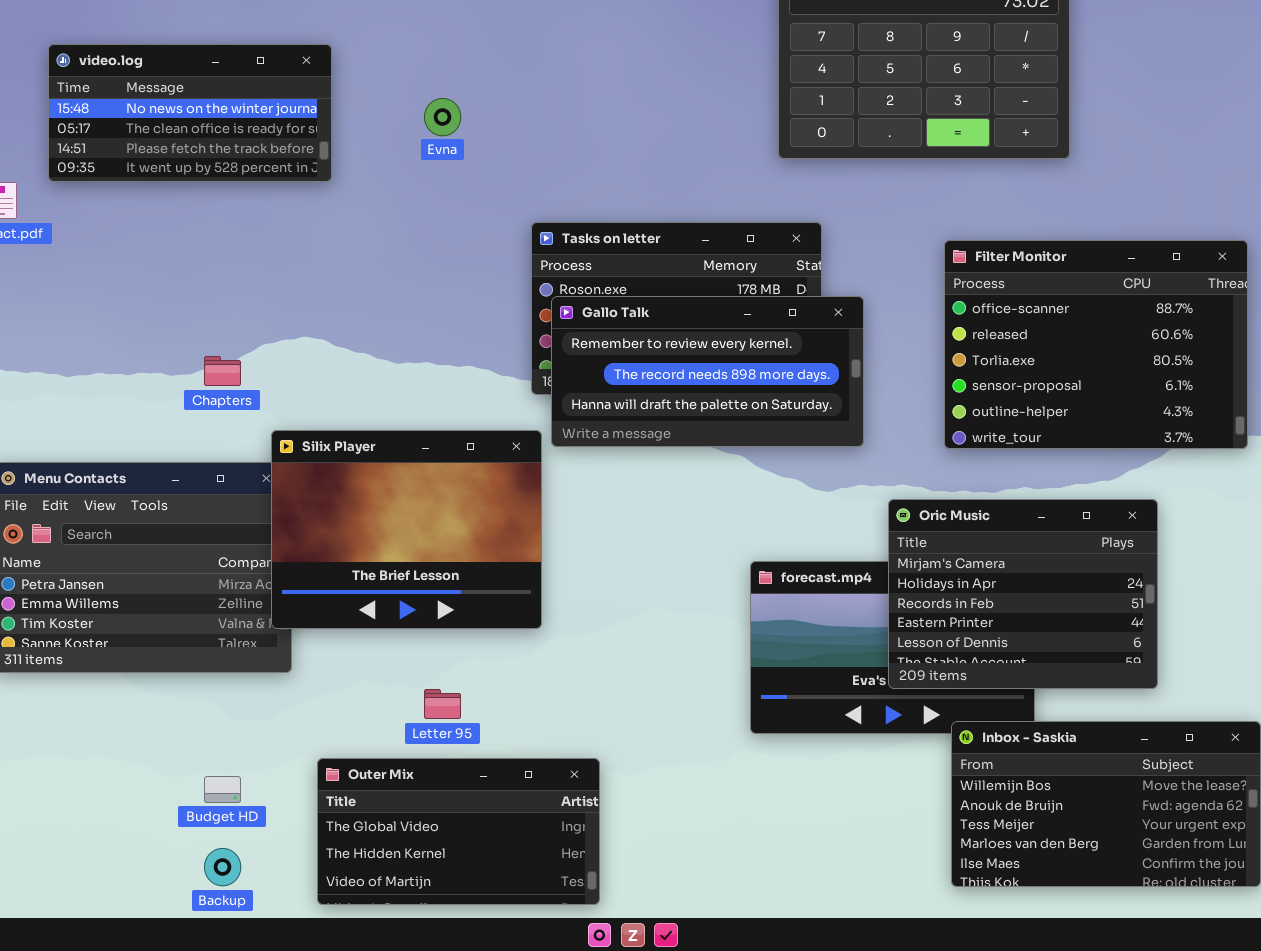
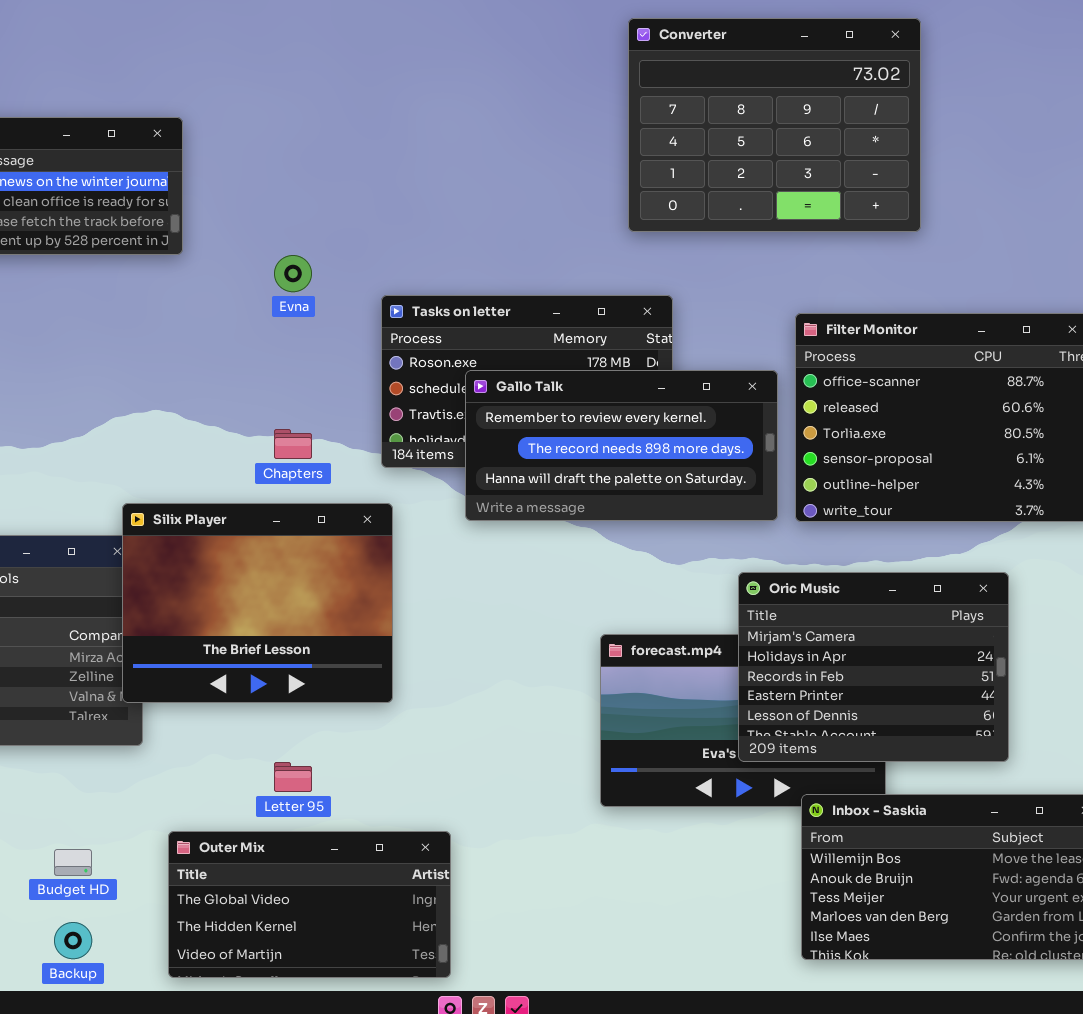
Evna: [424,98,461,136] -> [274,255,312,292], moved
Gallo Talk: [551,296,864,447] -> [465,370,778,521], moved
Chapters: [204,356,241,386] -> [274,429,312,459], moved

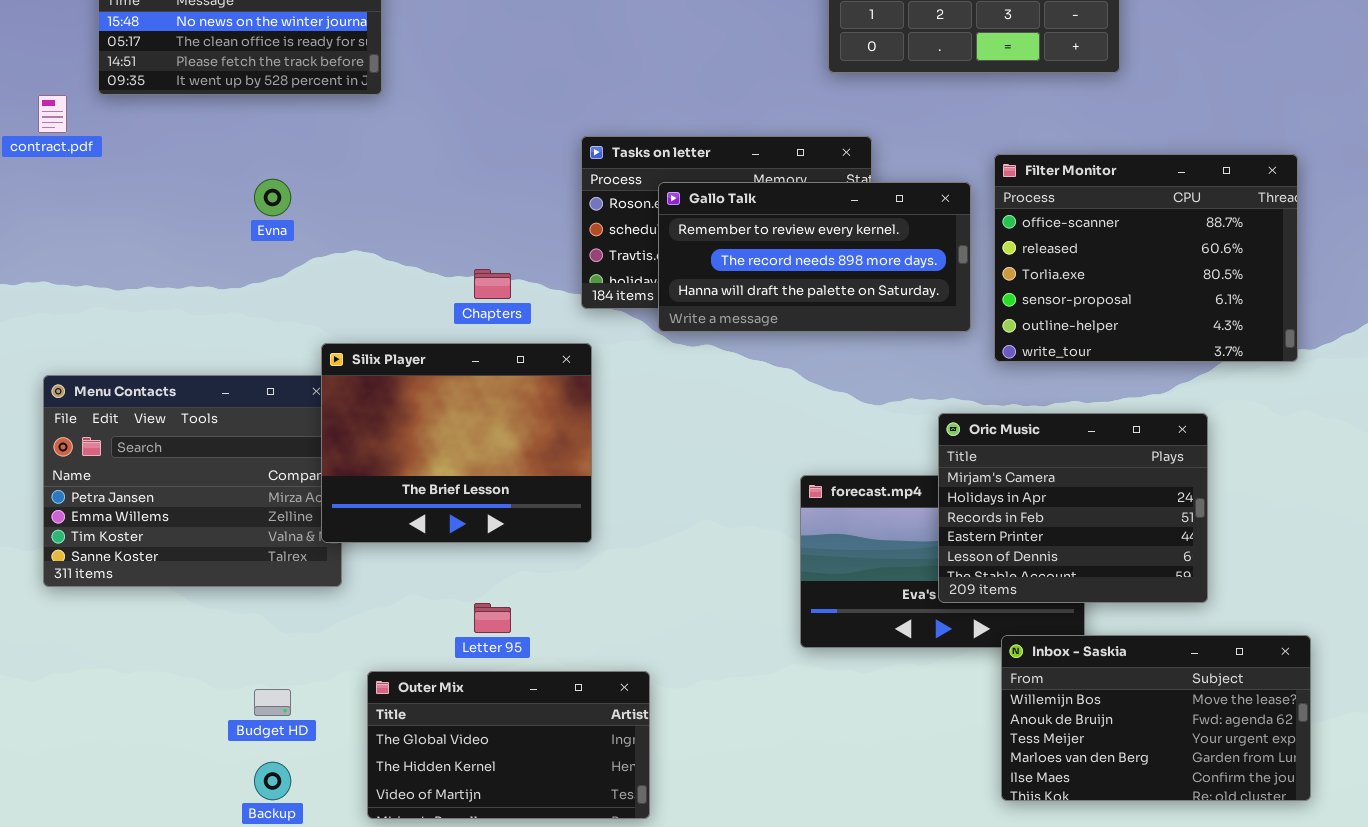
Evna: [274,255,312,292] -> [254,179,291,216], moved
Gallo Talk: [465,370,778,521] -> [658,182,971,332], moved

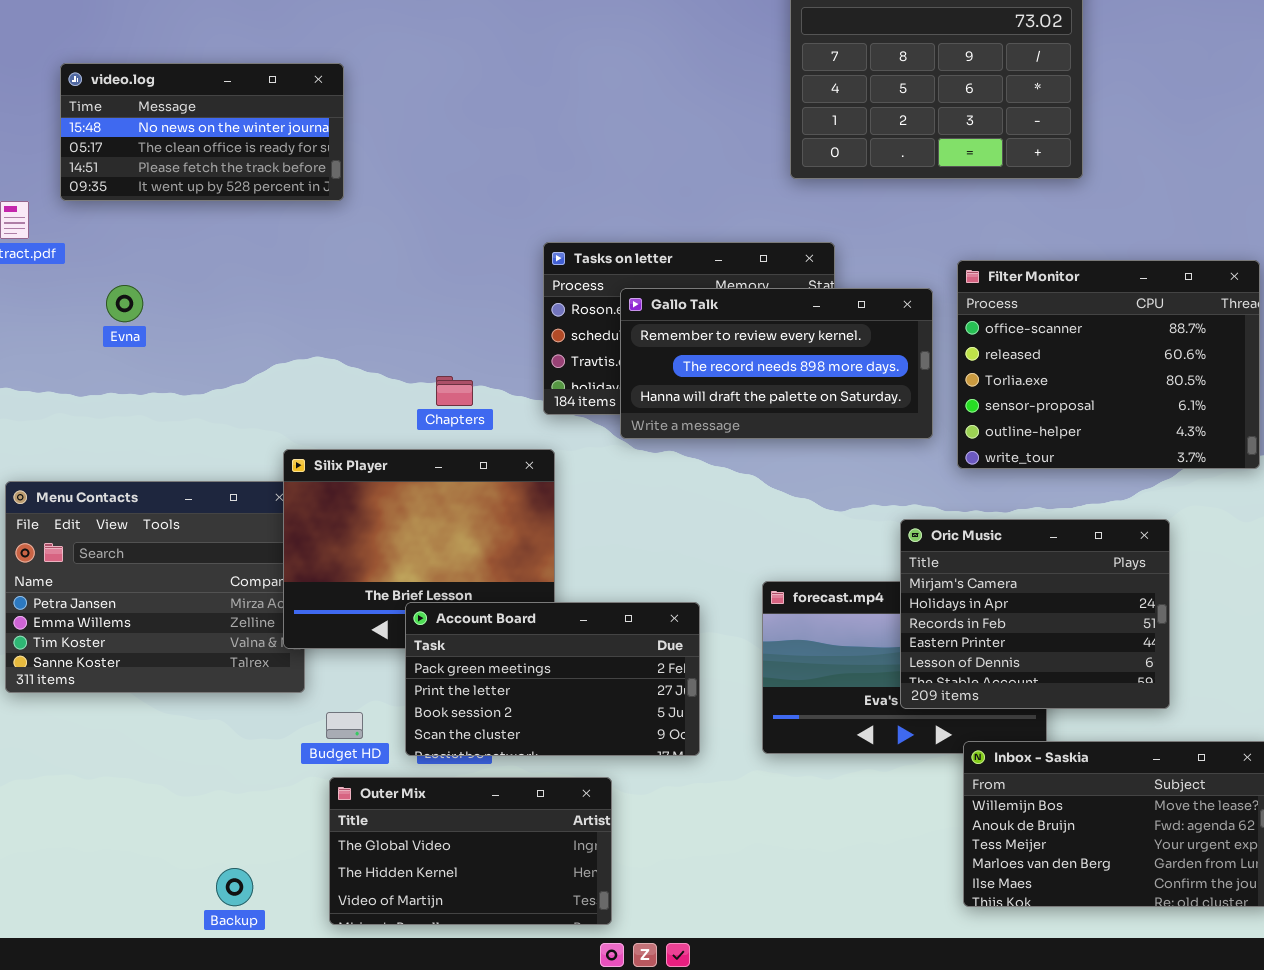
Evna: [254,179,291,216] -> [106,285,143,322], moved
Account Board: none -> [405,602,700,756], opened
Budget HD: [254,689,291,716] -> [326,712,363,739], moved

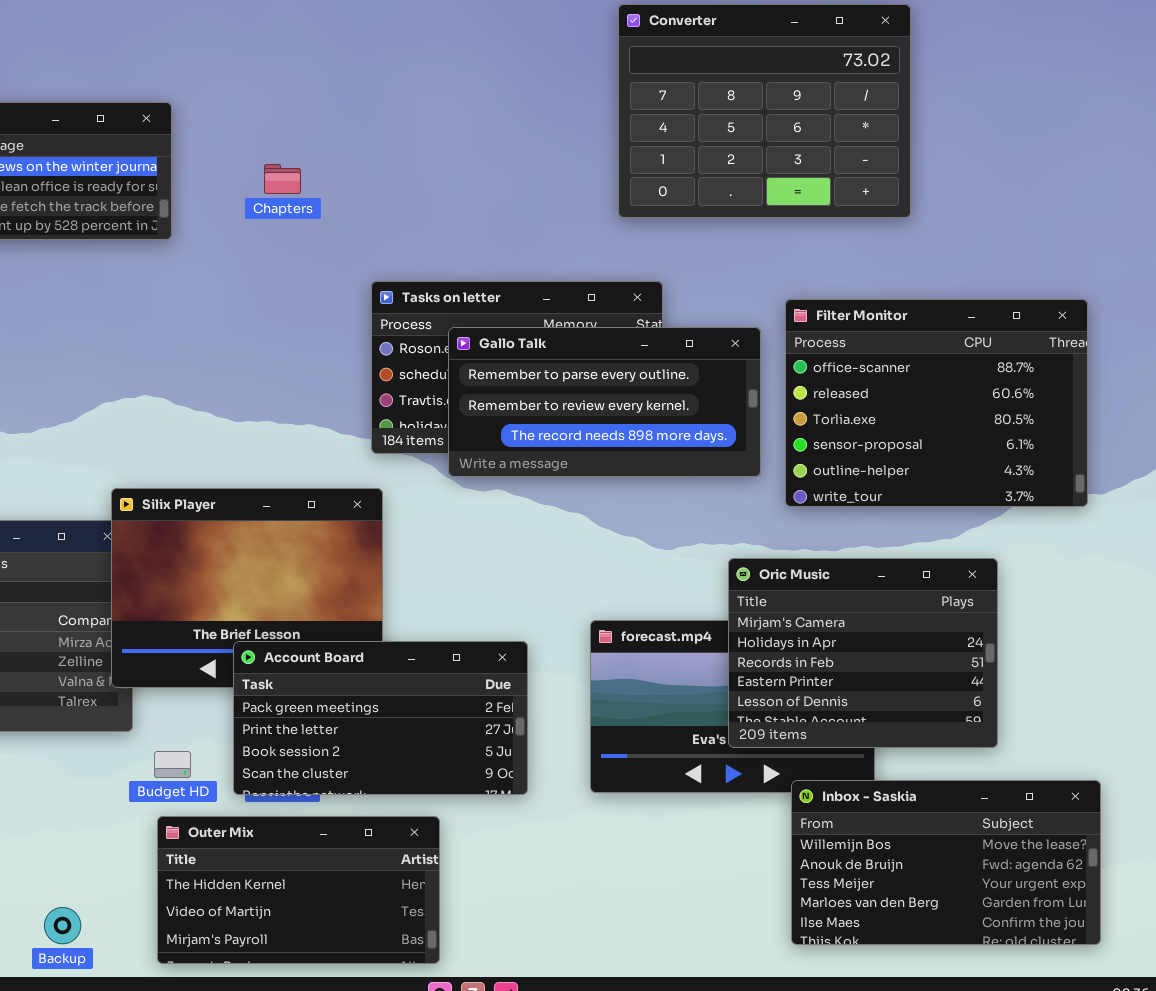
Gallo Talk: [620,288,933,439] -> [448,327,761,477], scrolled up 1 row
Chapters: [436,376,473,406] -> [264,164,301,194], moved
Outer Mix: [329,777,612,925] -> [157,816,440,964], scrolled down 1 row

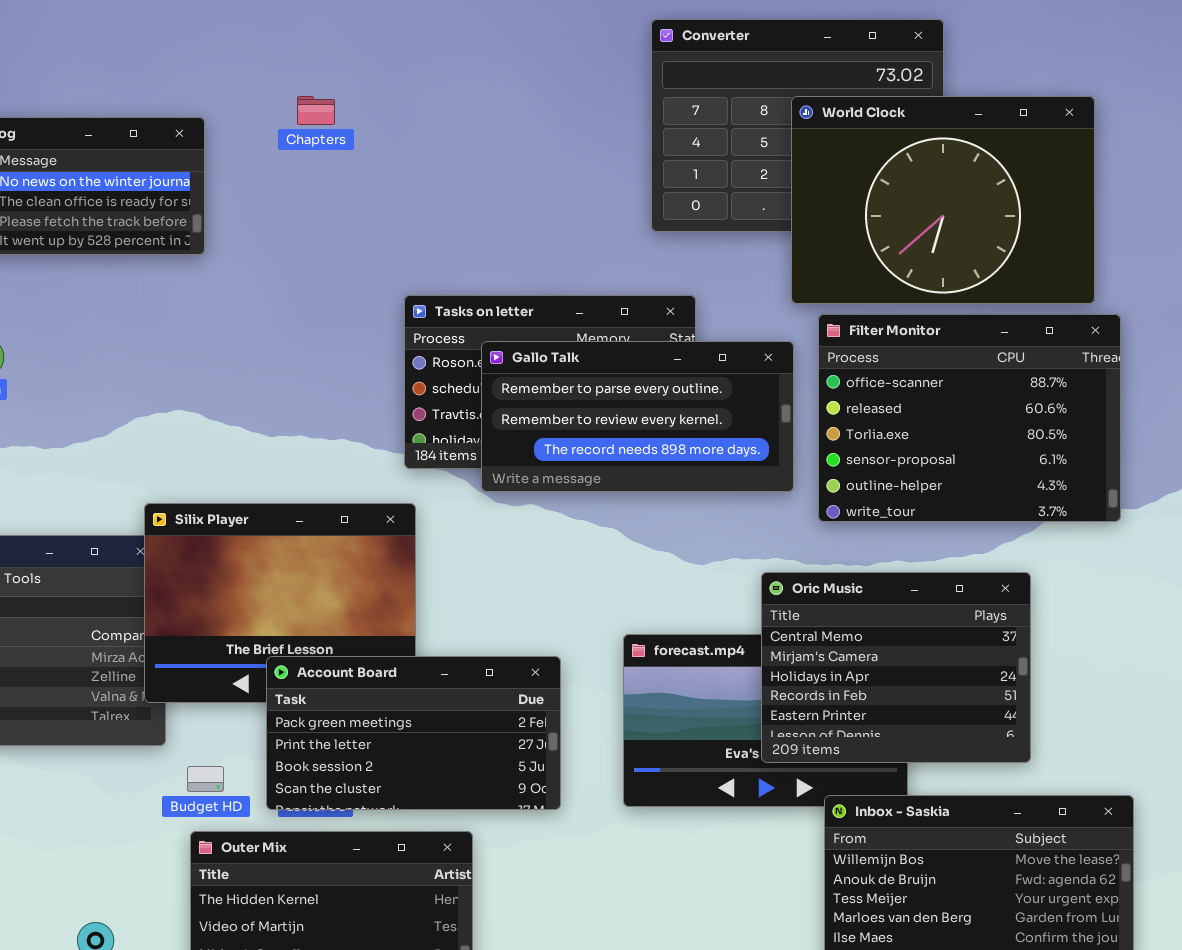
World Clock: none -> [791,96,1095,304], opened
Chapters: [264,164,301,194] -> [297,96,335,125], moved
Oric Music: [728,558,998,748] -> [761,572,1031,763], scrolled up 1 row

